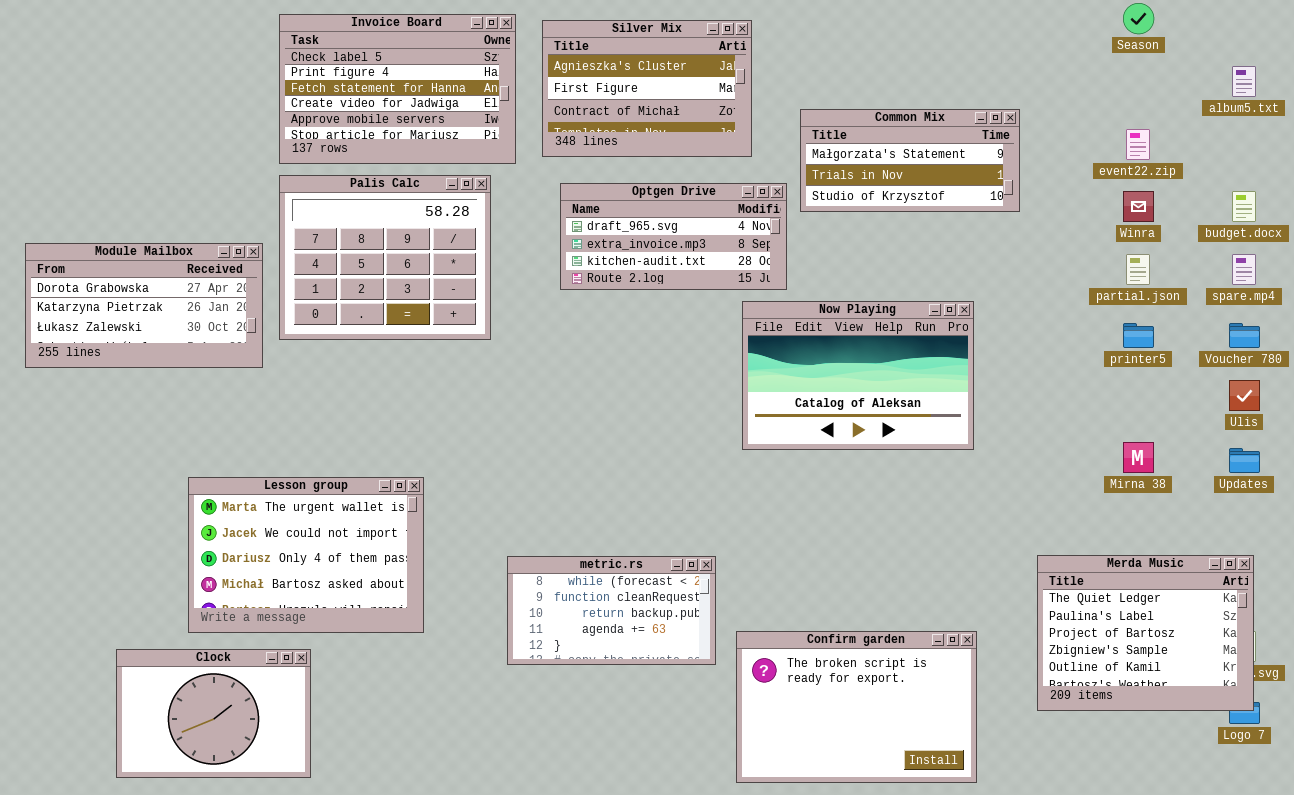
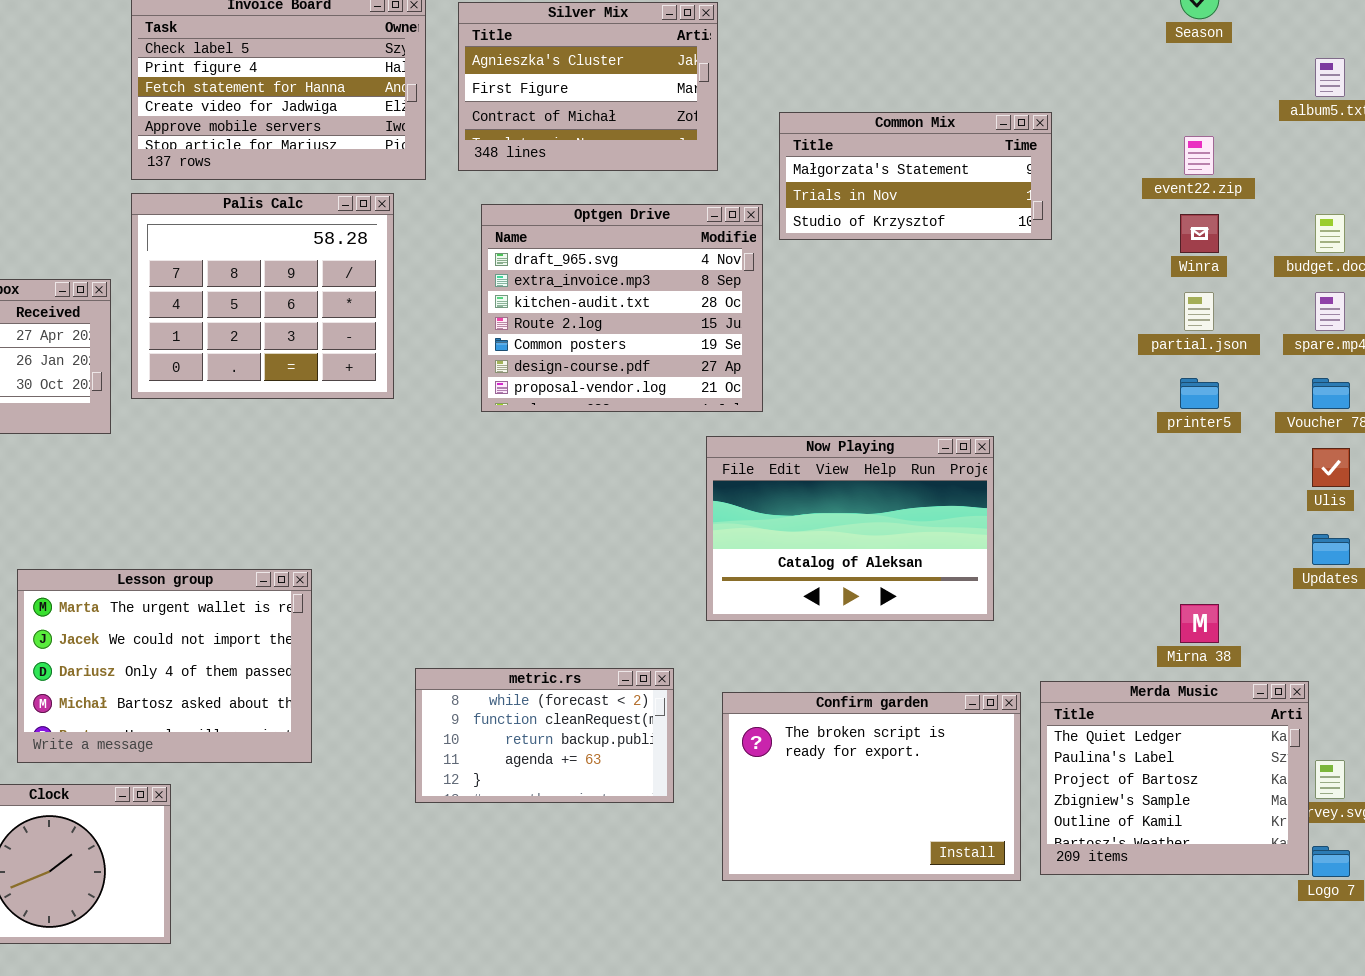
Optgen Drive: [560,183,787,290] -> [481,204,763,412], resized
Now Playing: [742,301,974,450] -> [706,436,994,621], moved
Mirna 38: [1123,442,1154,473] -> [1180,604,1219,643], moved
Merda Music: [1037,555,1254,711] -> [1040,681,1309,875], moved
Confirm garden: [736,631,977,783] -> [722,692,1021,881], moved

